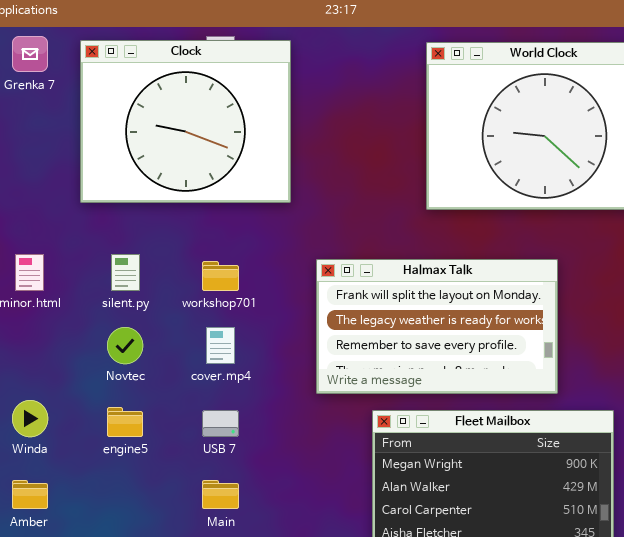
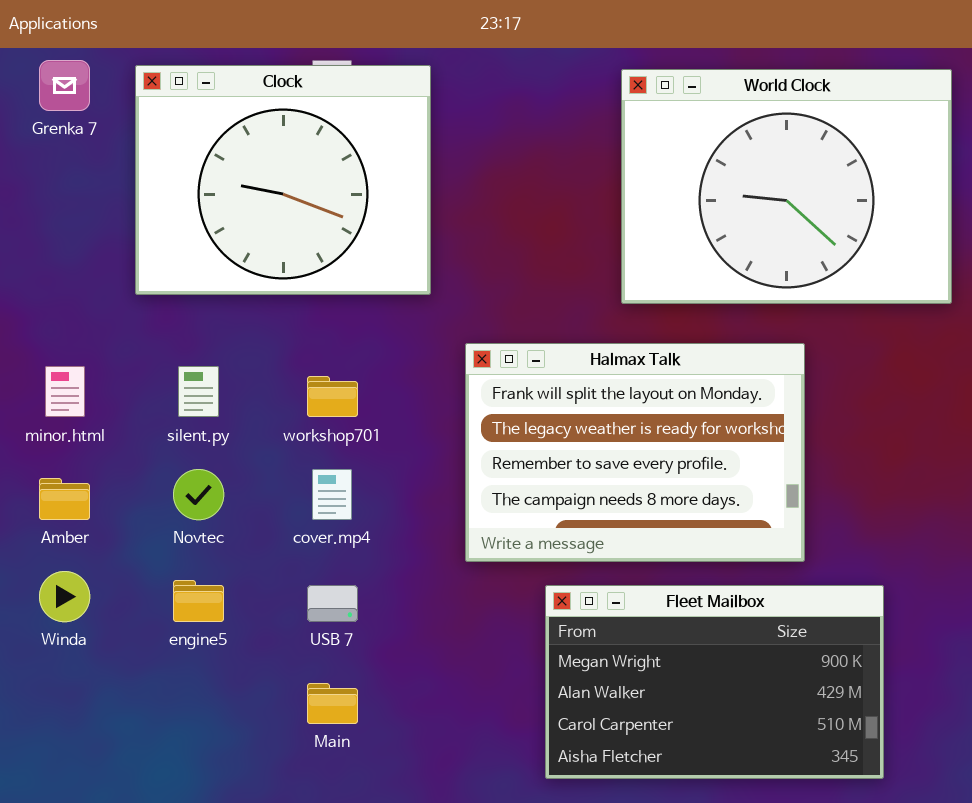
Halmax Talk: [316,259,558,394] -> [465,343,805,562], resized
Amber: [12,480,48,509] -> [39,478,90,520], moved

